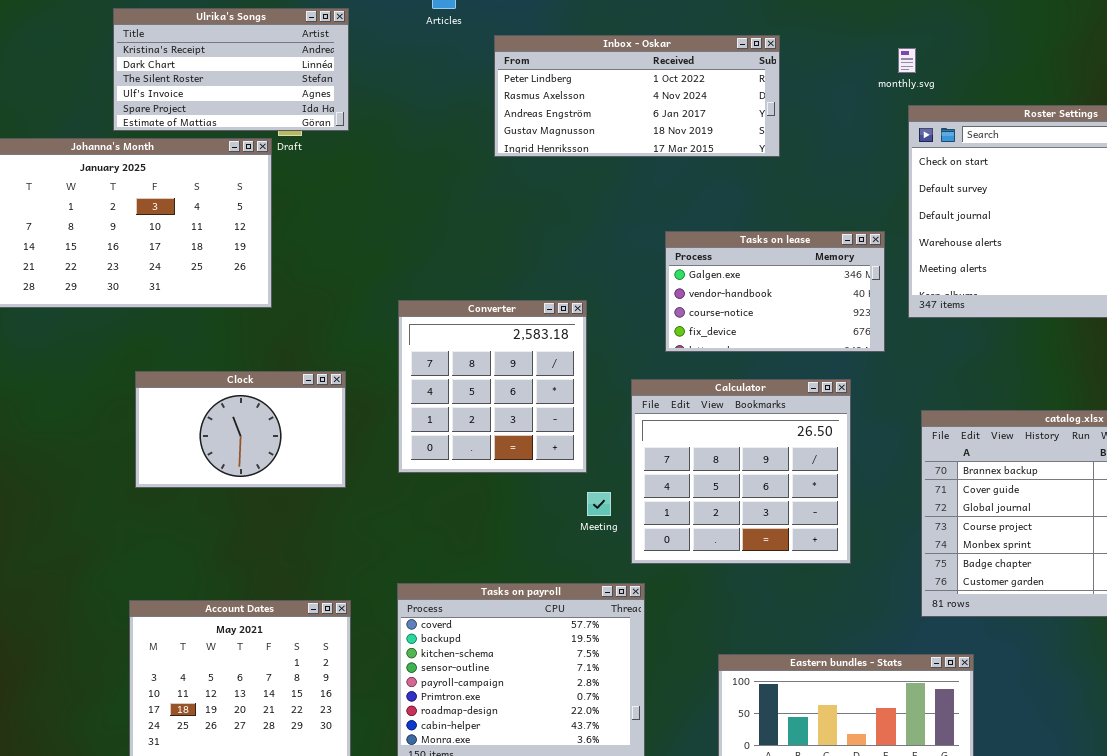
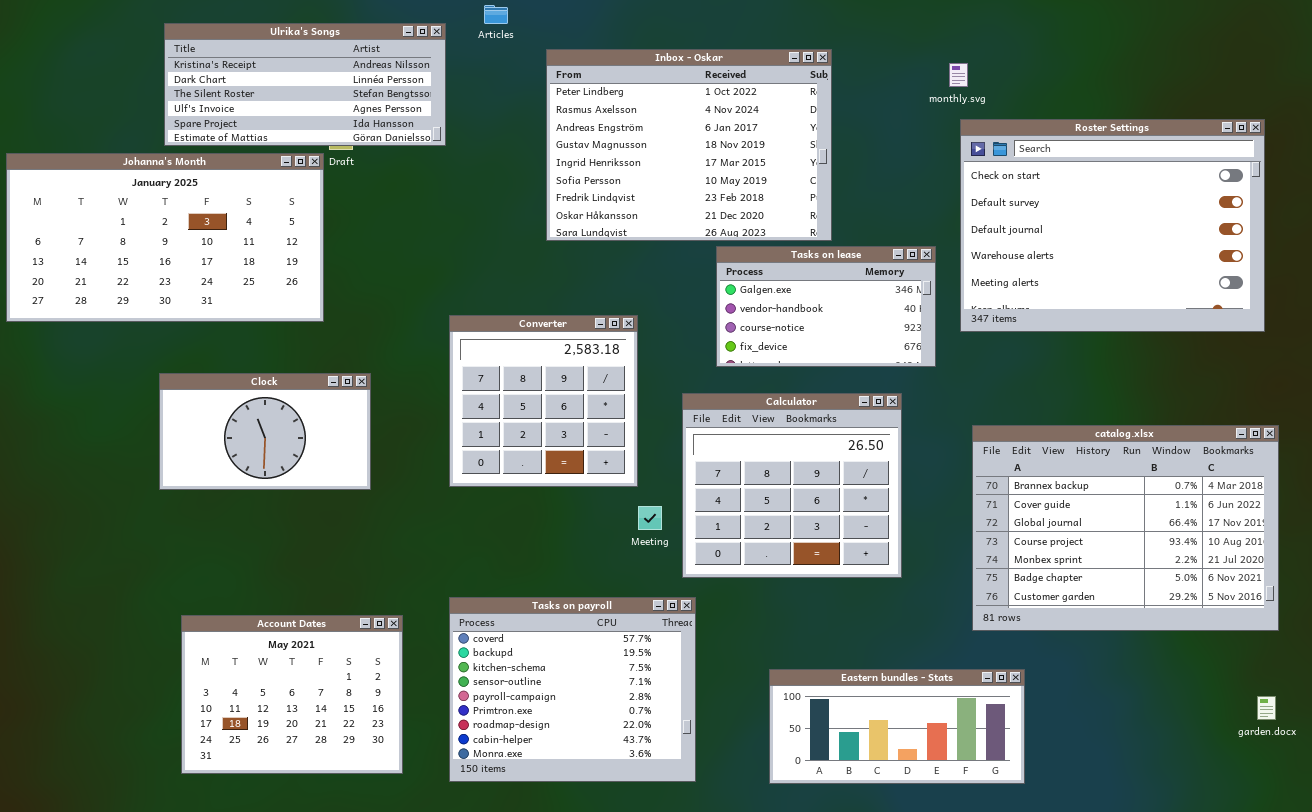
Ulrika's Songs: [113,8,349,131] -> [164,23,446,146], resized
Inbox - Oskar: [494,35,780,157] -> [546,49,832,241], resized
Clock: [135,371,346,488] -> [159,373,371,490], moved

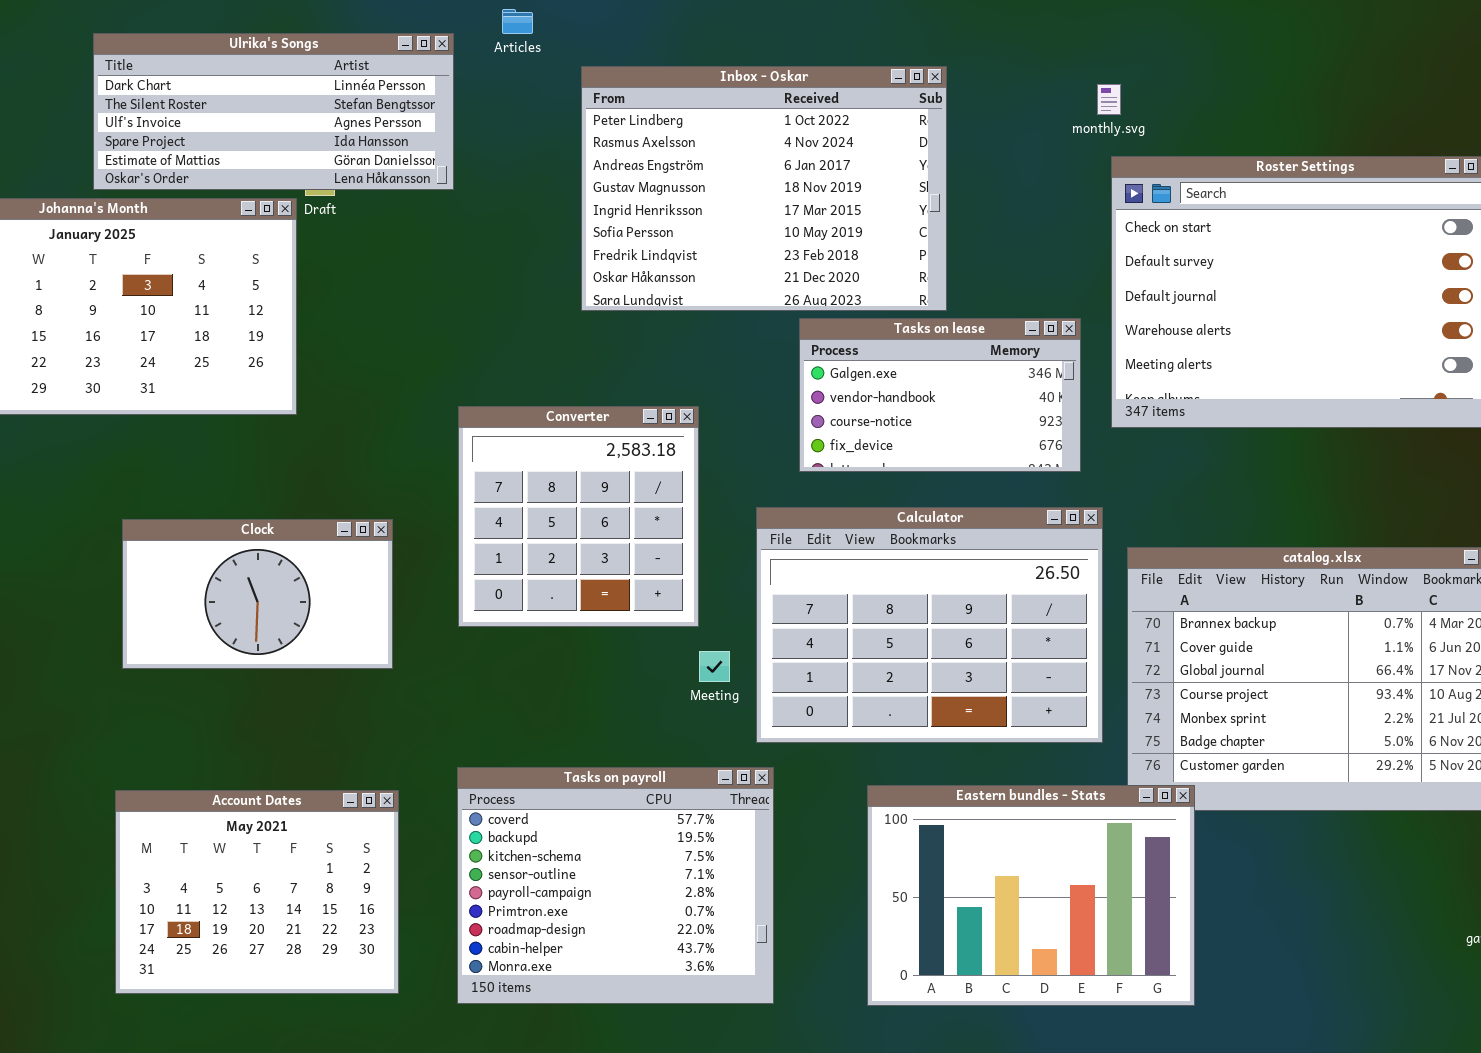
Ulrika's Songs: [164,23,446,146] -> [93,33,454,190], scrolled down 1 row
Clock: [159,373,371,490] -> [122,519,393,669], moved
Calculator: [682,393,902,578] -> [756,507,1103,743], resized
Eastern bundles - Stats: [769,669,1025,784] -> [867,785,1195,1006], resized

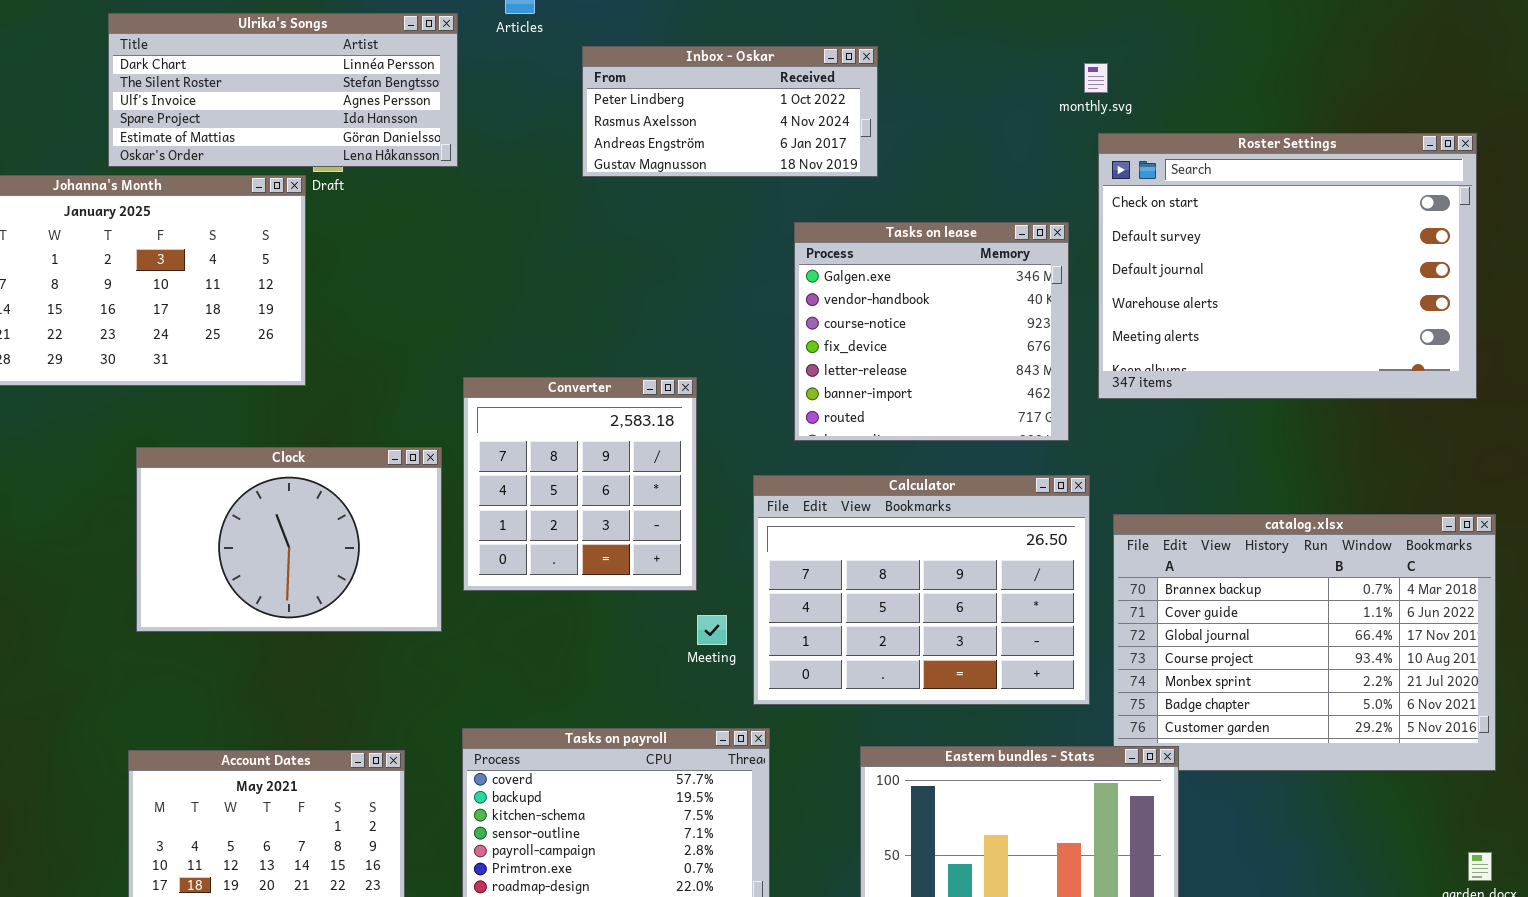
Inbox - Oskar: [581,66,947,311] -> [582,46,878,177], resized
Tasks on lease: [799,318,1081,472] -> [794,222,1069,441], resized
Clock: [122,519,393,669] -> [136,447,442,632], resized

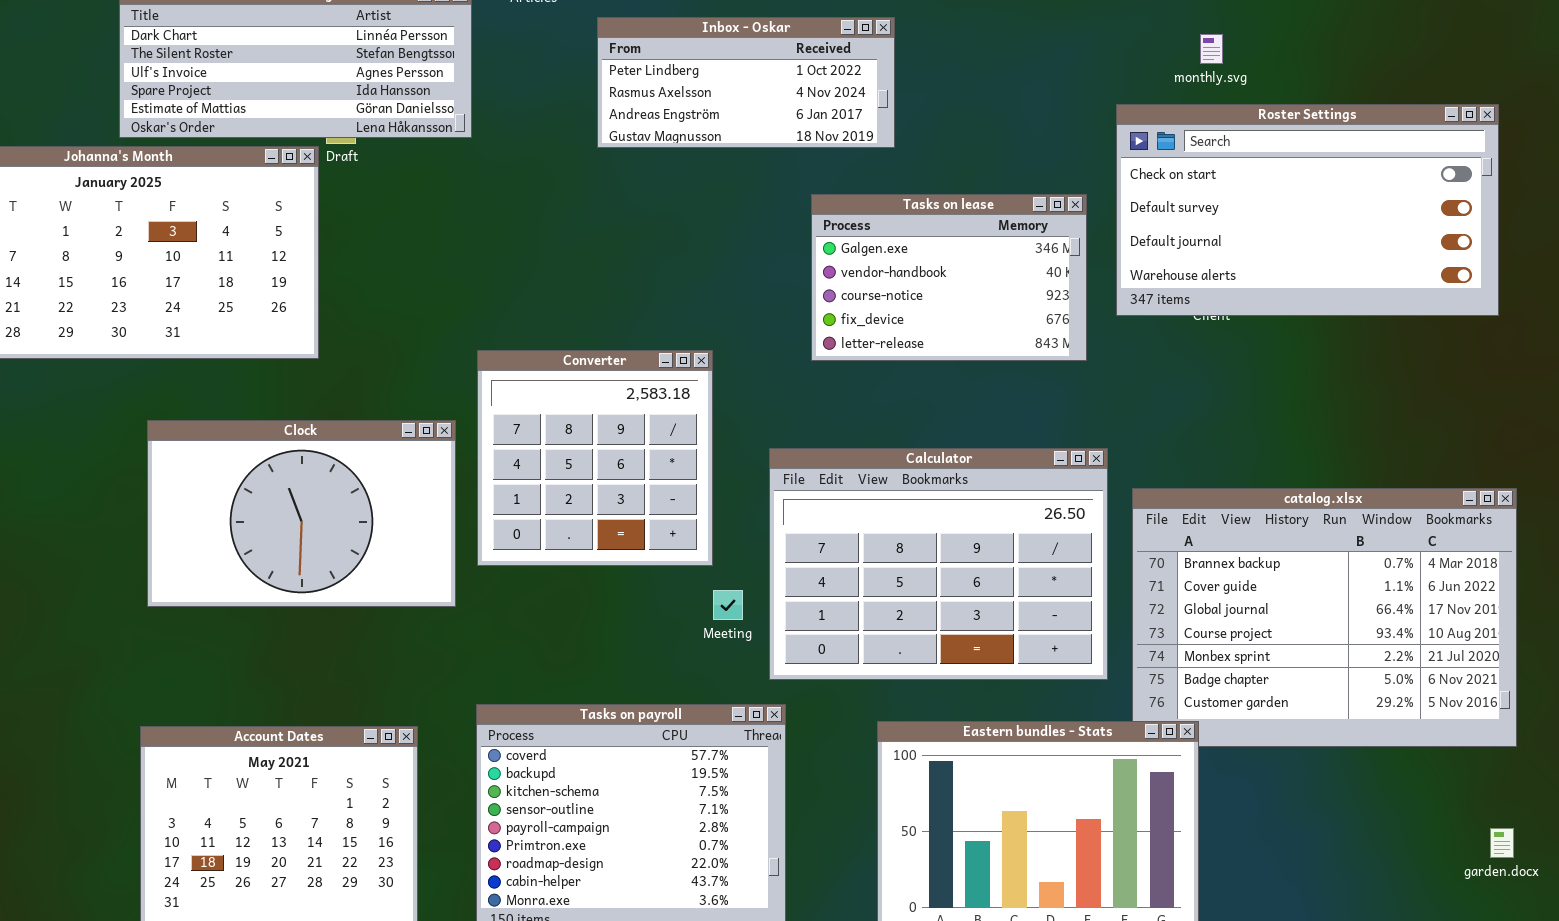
monthly.svg: [1084,63,1108,93] -> [1200,34,1223,64], moved
Roster Settings: [1098,133,1477,399] -> [1116,104,1499,316], resized
Tasks on lease: [794,222,1069,441] -> [811,194,1087,361], resized

